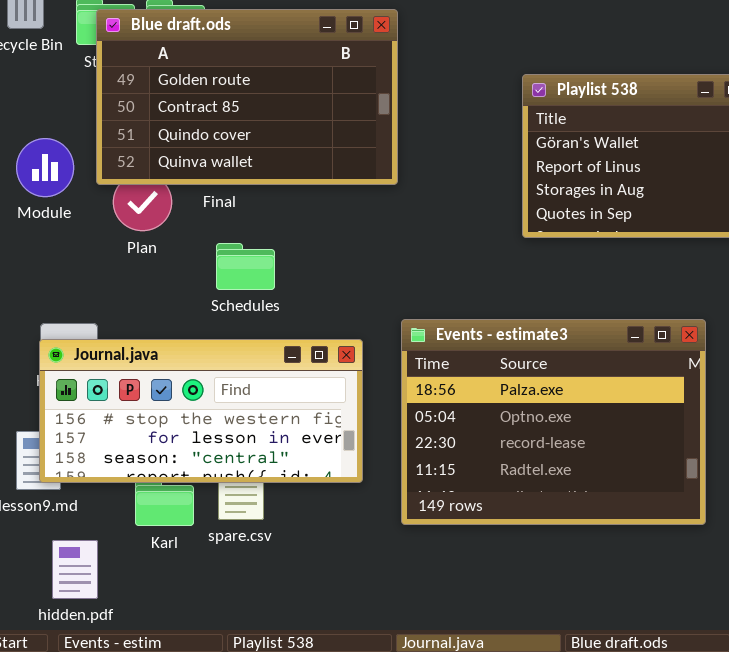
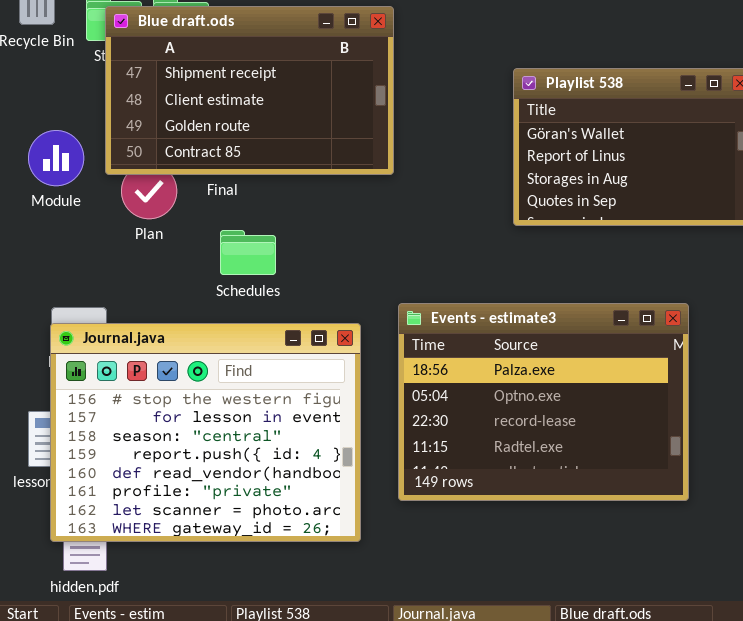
Blue draft.ods: [96,9,398,185] -> [105,6,394,175], scrolled up 2 rows
Journal.java: [39,339,363,483] -> [50,323,361,542], resized

